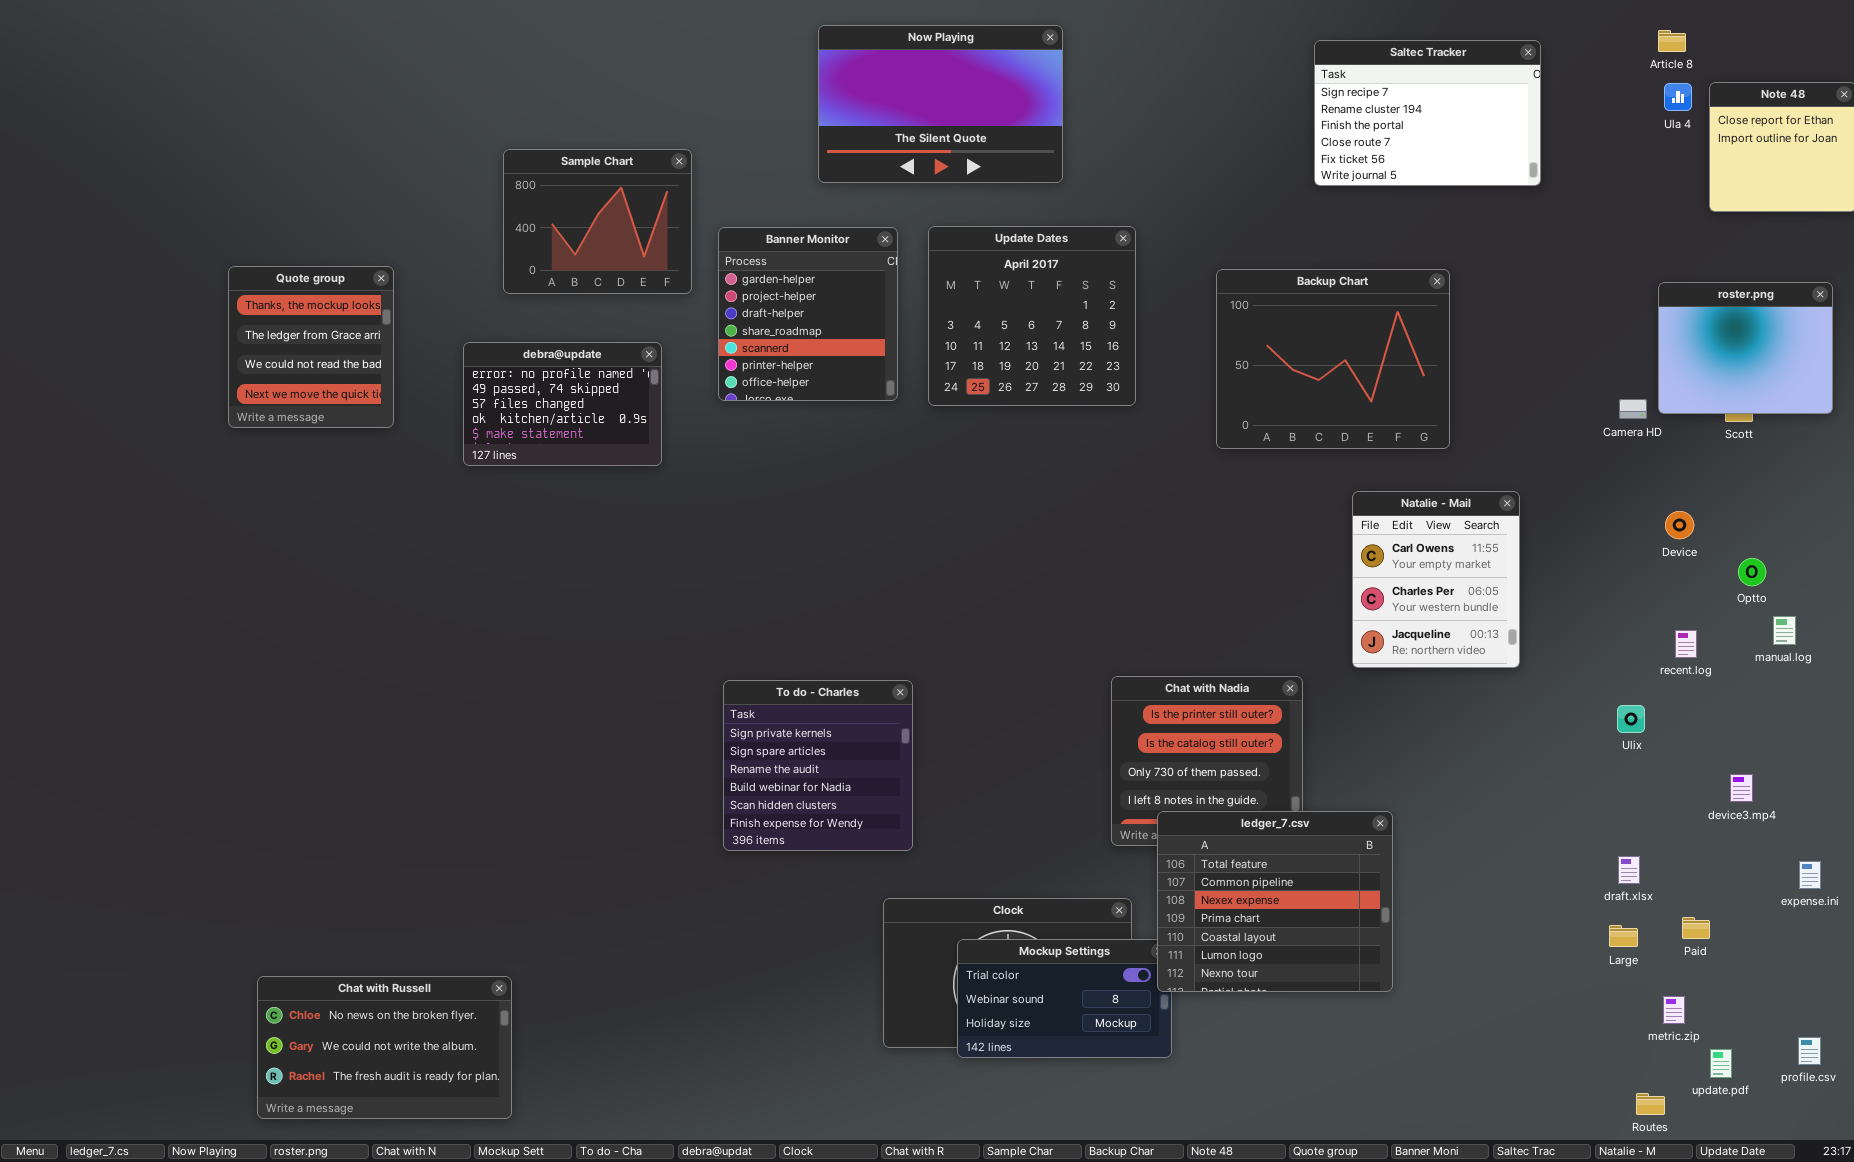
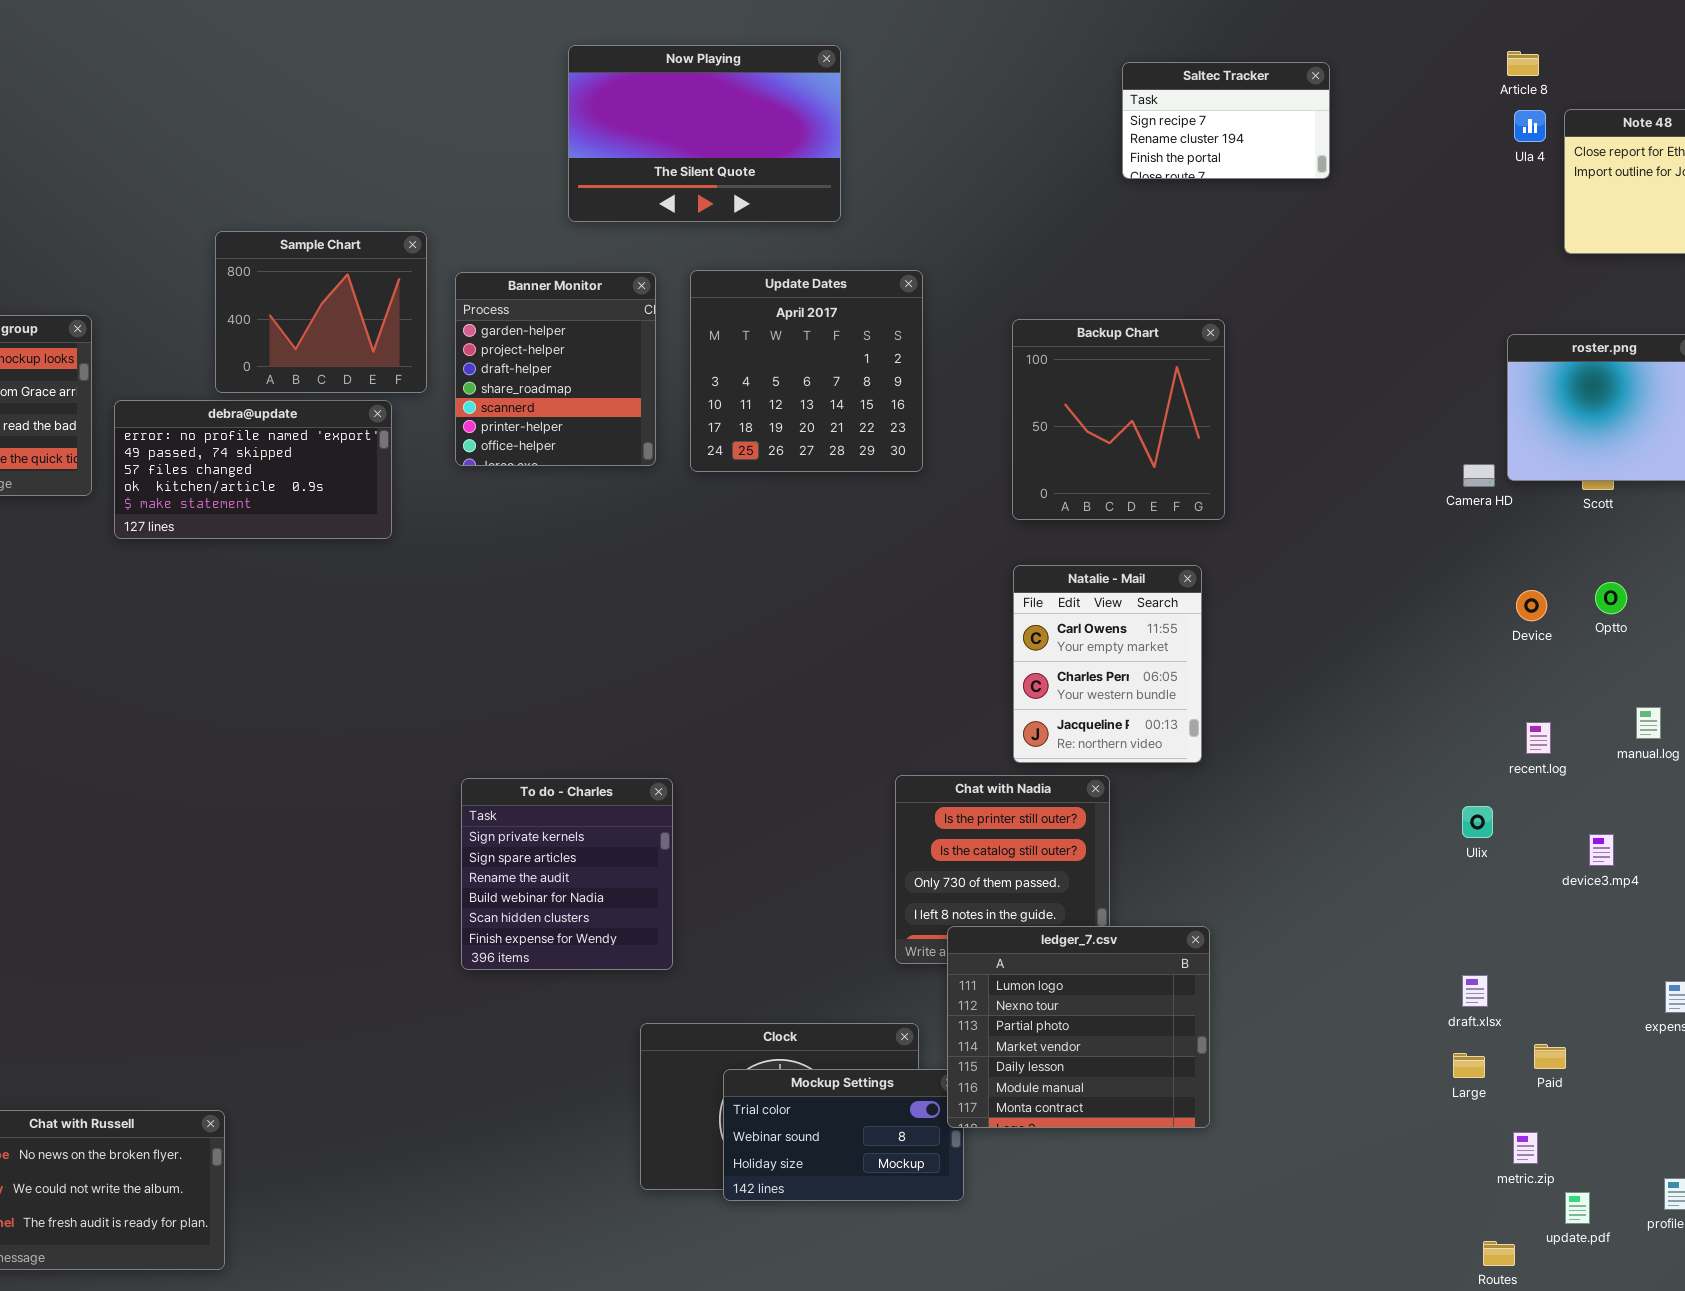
Saltec Tracker: [1314,40,1541,186] -> [1122,62,1330,179], resized
Sample Chart: [503,149,692,294] -> [215,231,427,393], moved
Backup Chart: [1216,269,1450,449] -> [1012,319,1225,520], resized
debra@update: [463,342,662,466] -> [114,400,392,539], resized
Natalie - Mail: [1352,491,1520,668] -> [1013,565,1202,763], moved
Optto: [1738,558,1766,586] -> [1595,582,1627,614], moved
device3.mp4: [1730,774,1753,802] -> [1589,834,1614,866], moved
ledger_7.csv: [1157,811,1393,992] -> [947,926,1210,1128], scrolled down 5 rows

